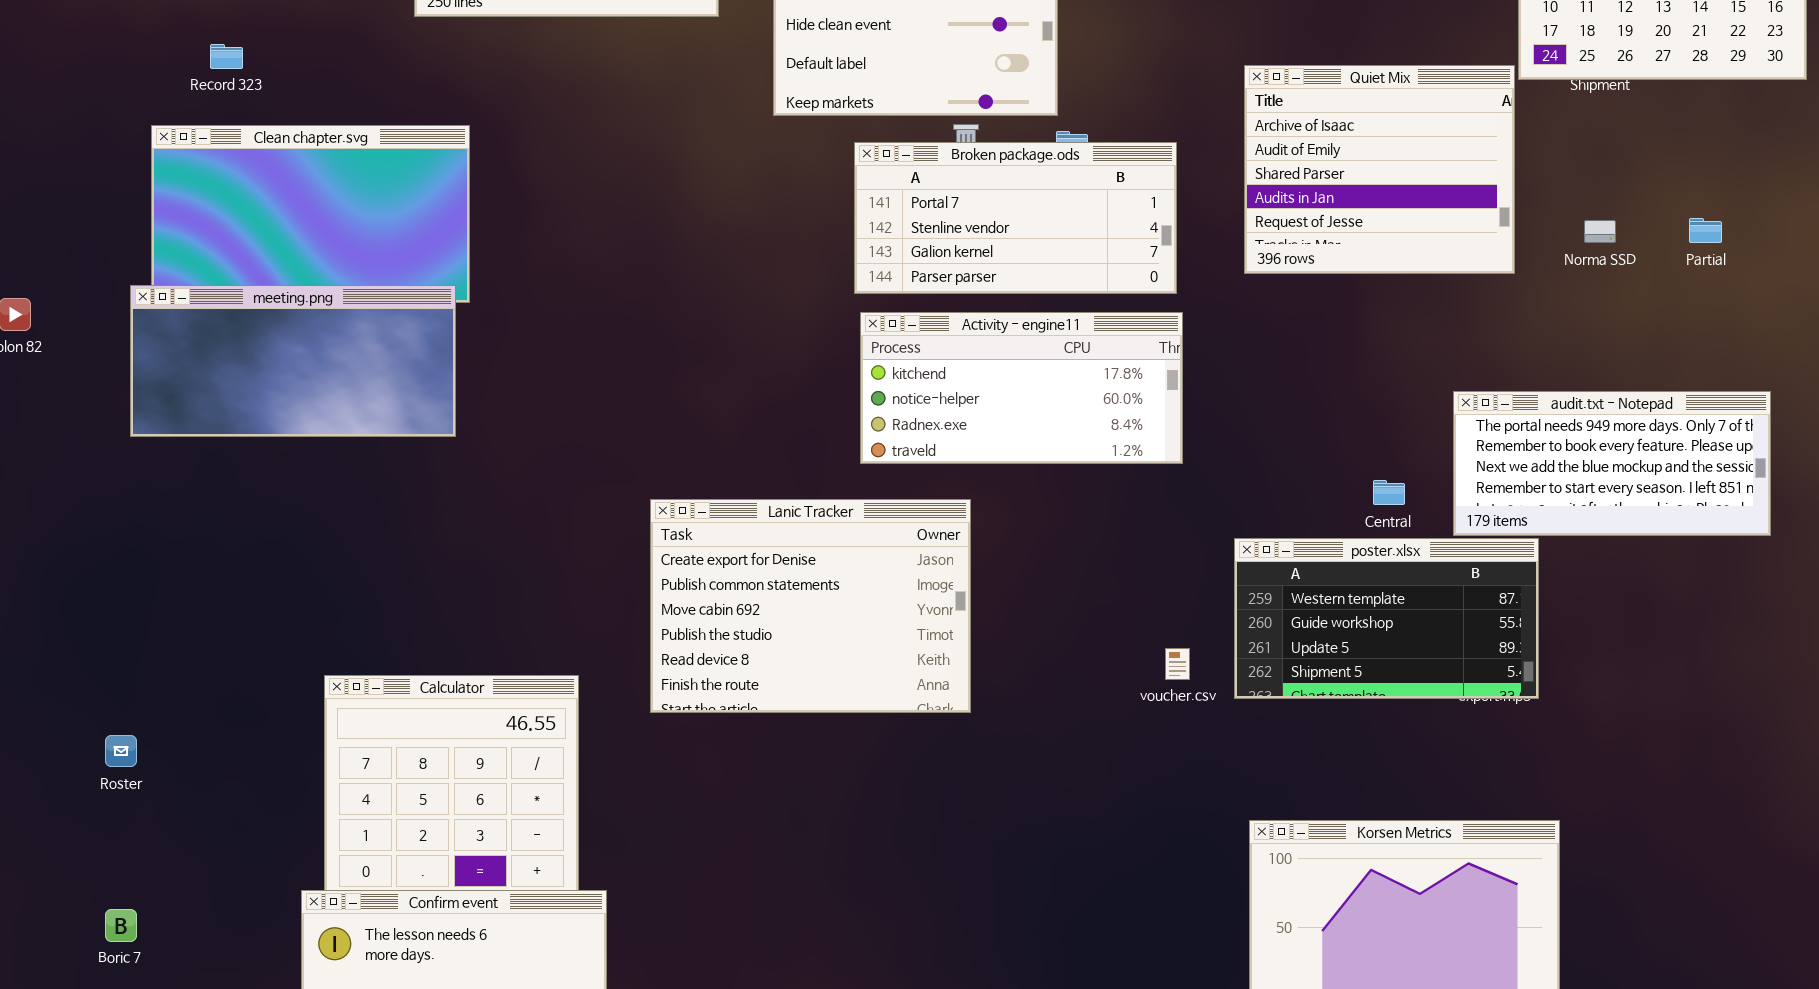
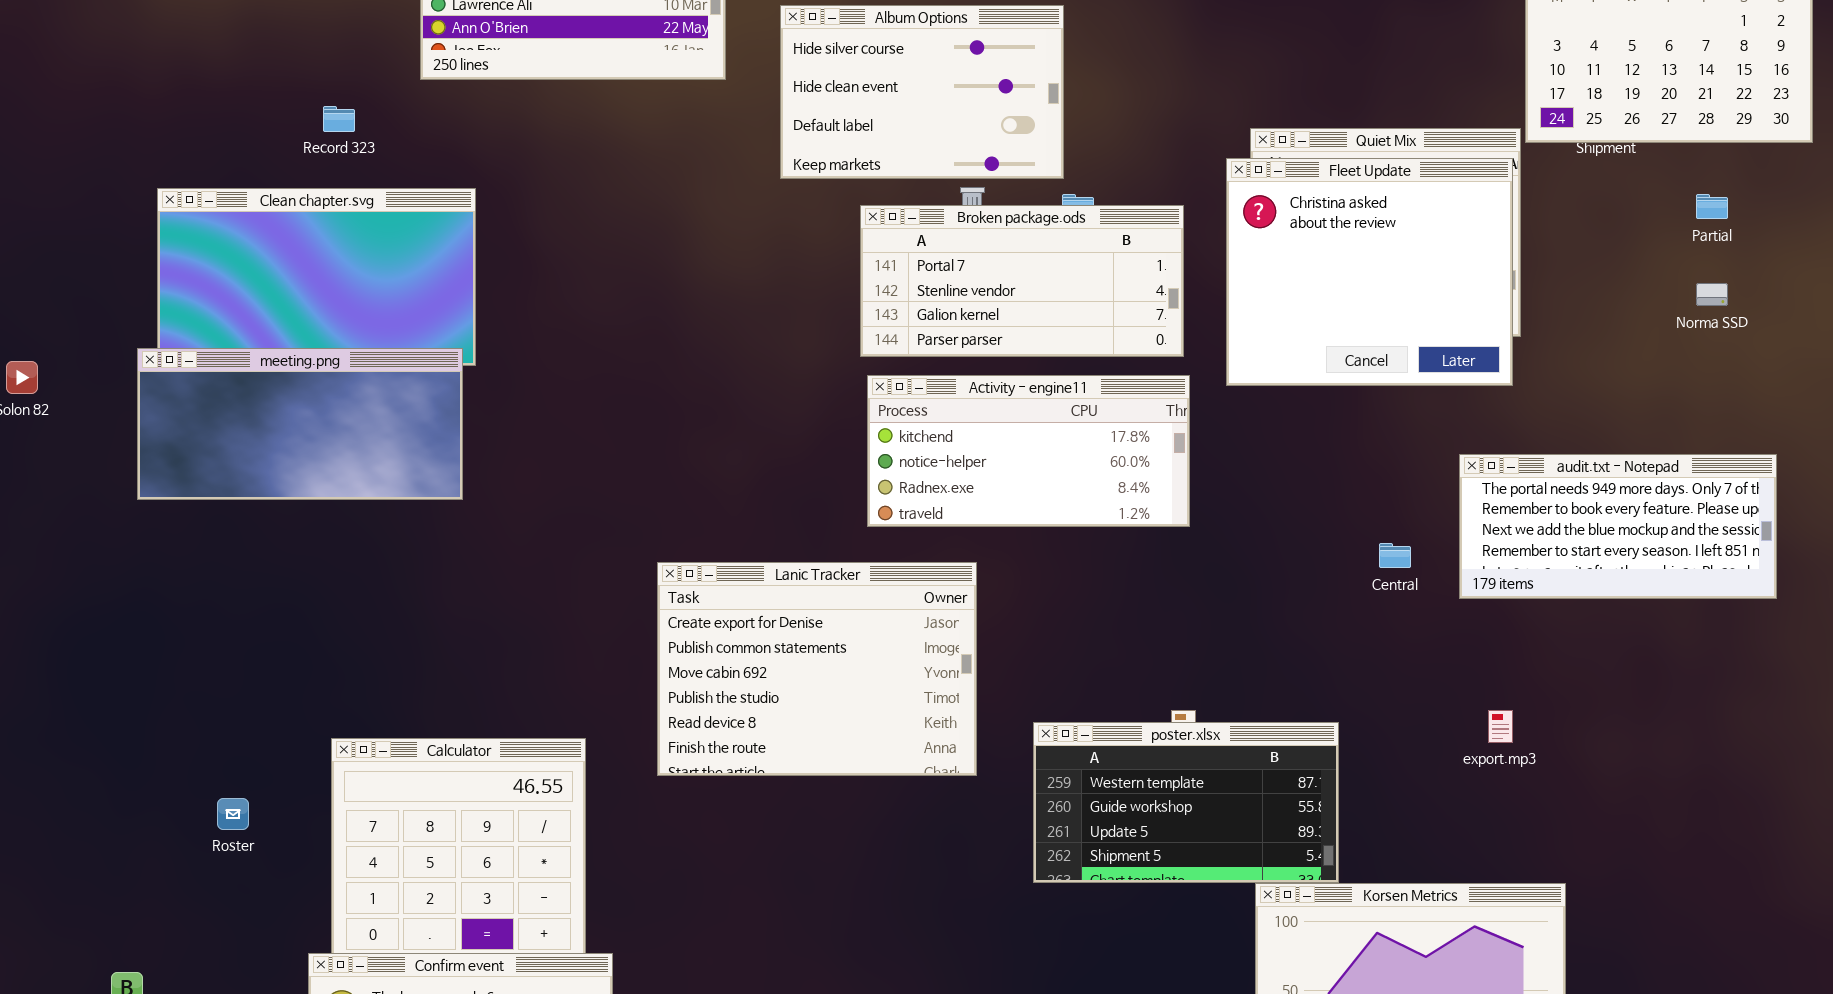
Record 323: [210,44,243,69] -> [323,106,355,132], moved
Fleet Update: none -> [1226,158,1513,386], opened
Partial: [1689,218,1722,243] -> [1696,194,1728,219], moved
Norma SSD: [1584,220,1616,243] -> [1696,283,1728,306], moved
poster.xlsx: [1234,538,1539,699] -> [1033,722,1339,883], moved
Roster: [105,735,137,767] -> [217,798,249,830], moved

